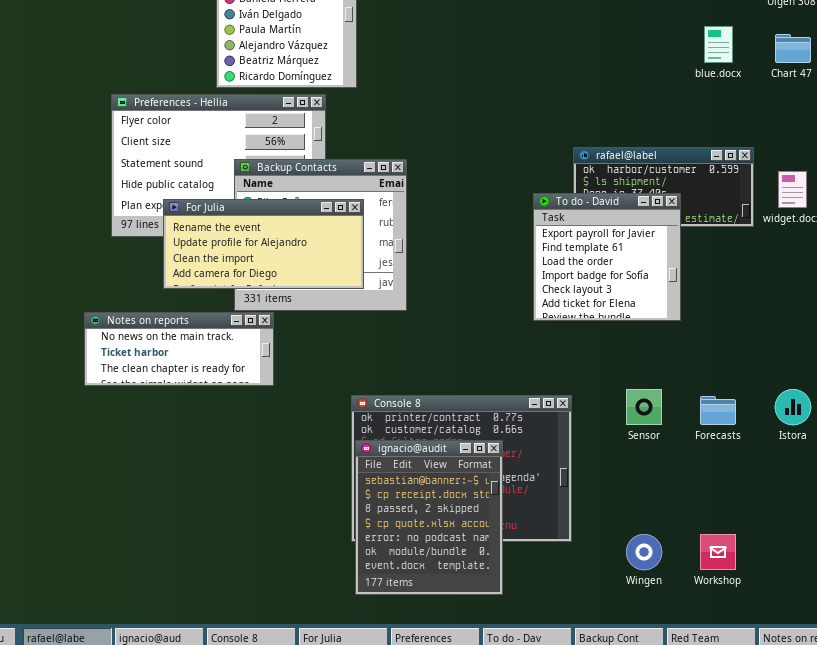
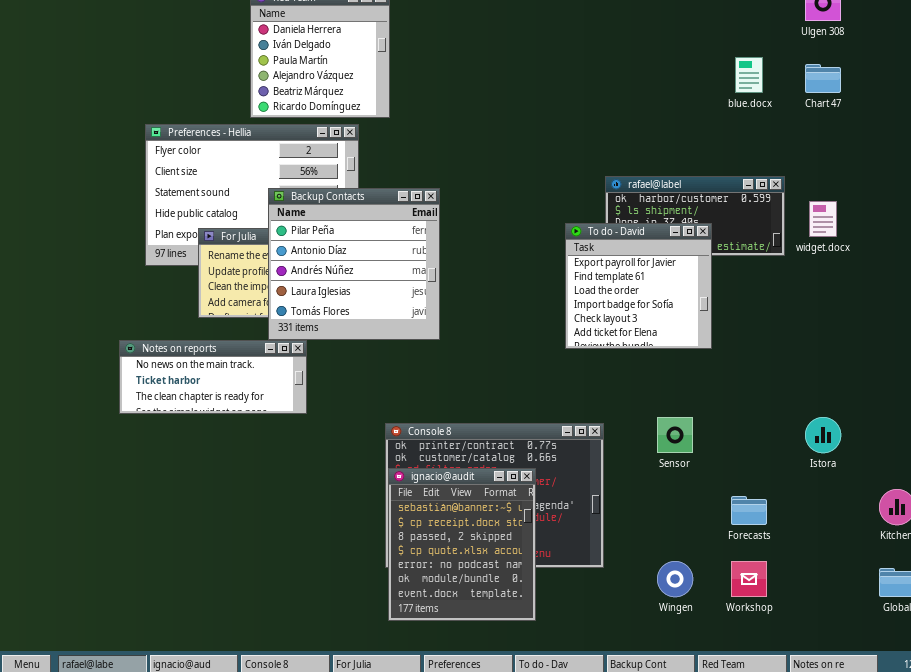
Backup Contacts: [234,159,407,311] -> [268,188,440,340], raised
Forecasts: [700,396,736,425] -> [731,496,767,525], moved

